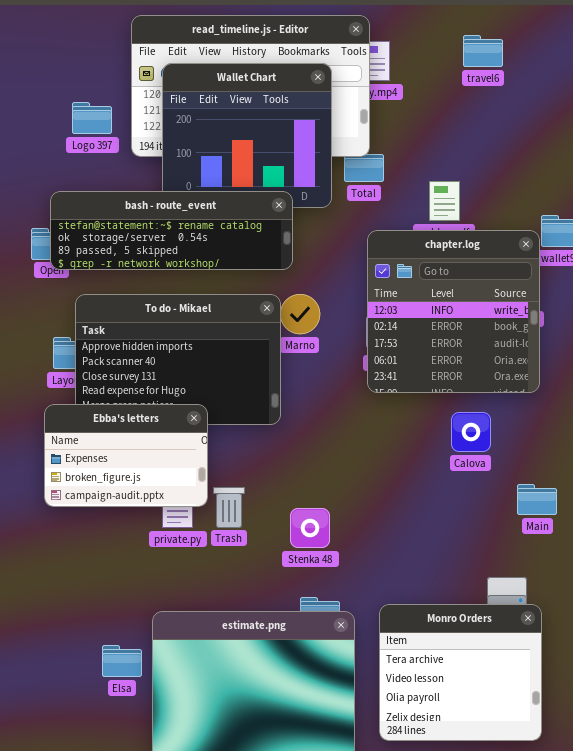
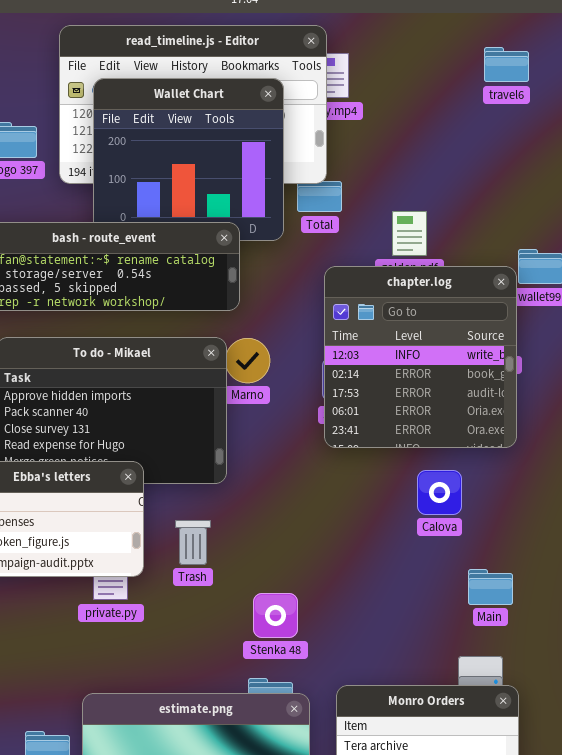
travel6: [463,35,503,67] -> [484,47,529,82], moved
Main: [517,484,557,515] -> [468,569,513,605], moved
Trash: [213,487,245,528] -> [175,520,211,565], moved
Stenka 48: [290,508,330,548] -> [253,593,298,638], moved

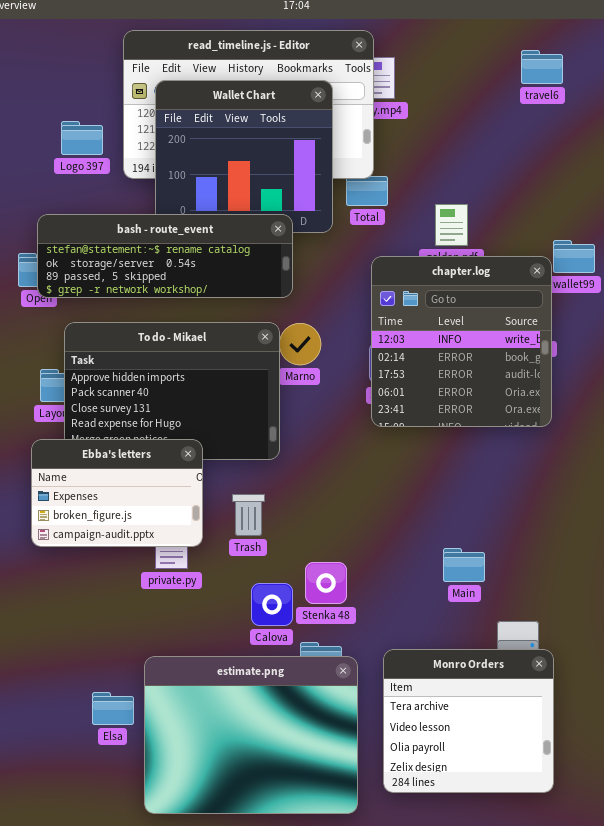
Calova: [417,470,462,515] -> [251,583,293,626], moved
Main: [468,569,513,605] -> [443,548,485,582], moved

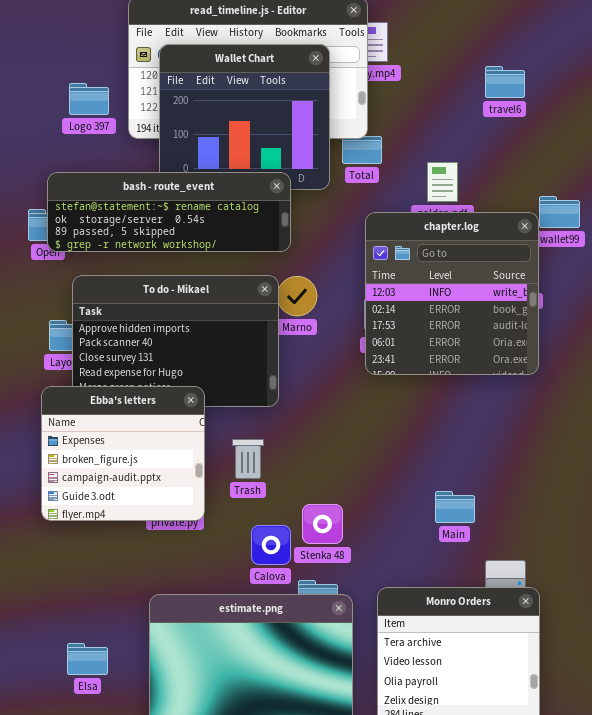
travel6: [521,50,563,84] -> [485,66,525,98], moved
Ebba's letters: [31,439,203,547] -> [41,386,205,521], resized
Elsa: [92,692,134,725] -> [67,643,108,675], moved

